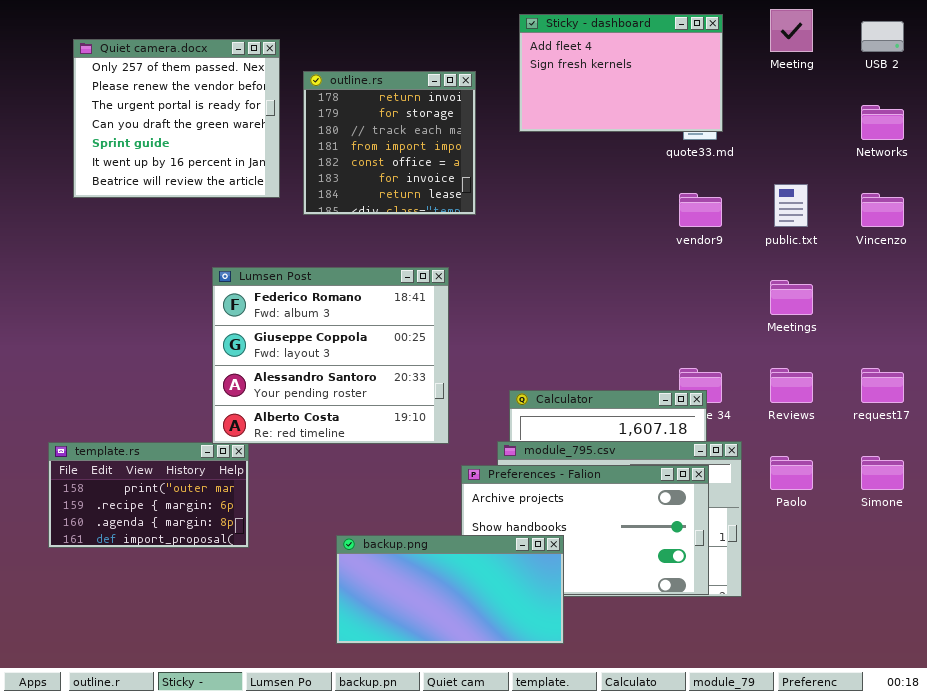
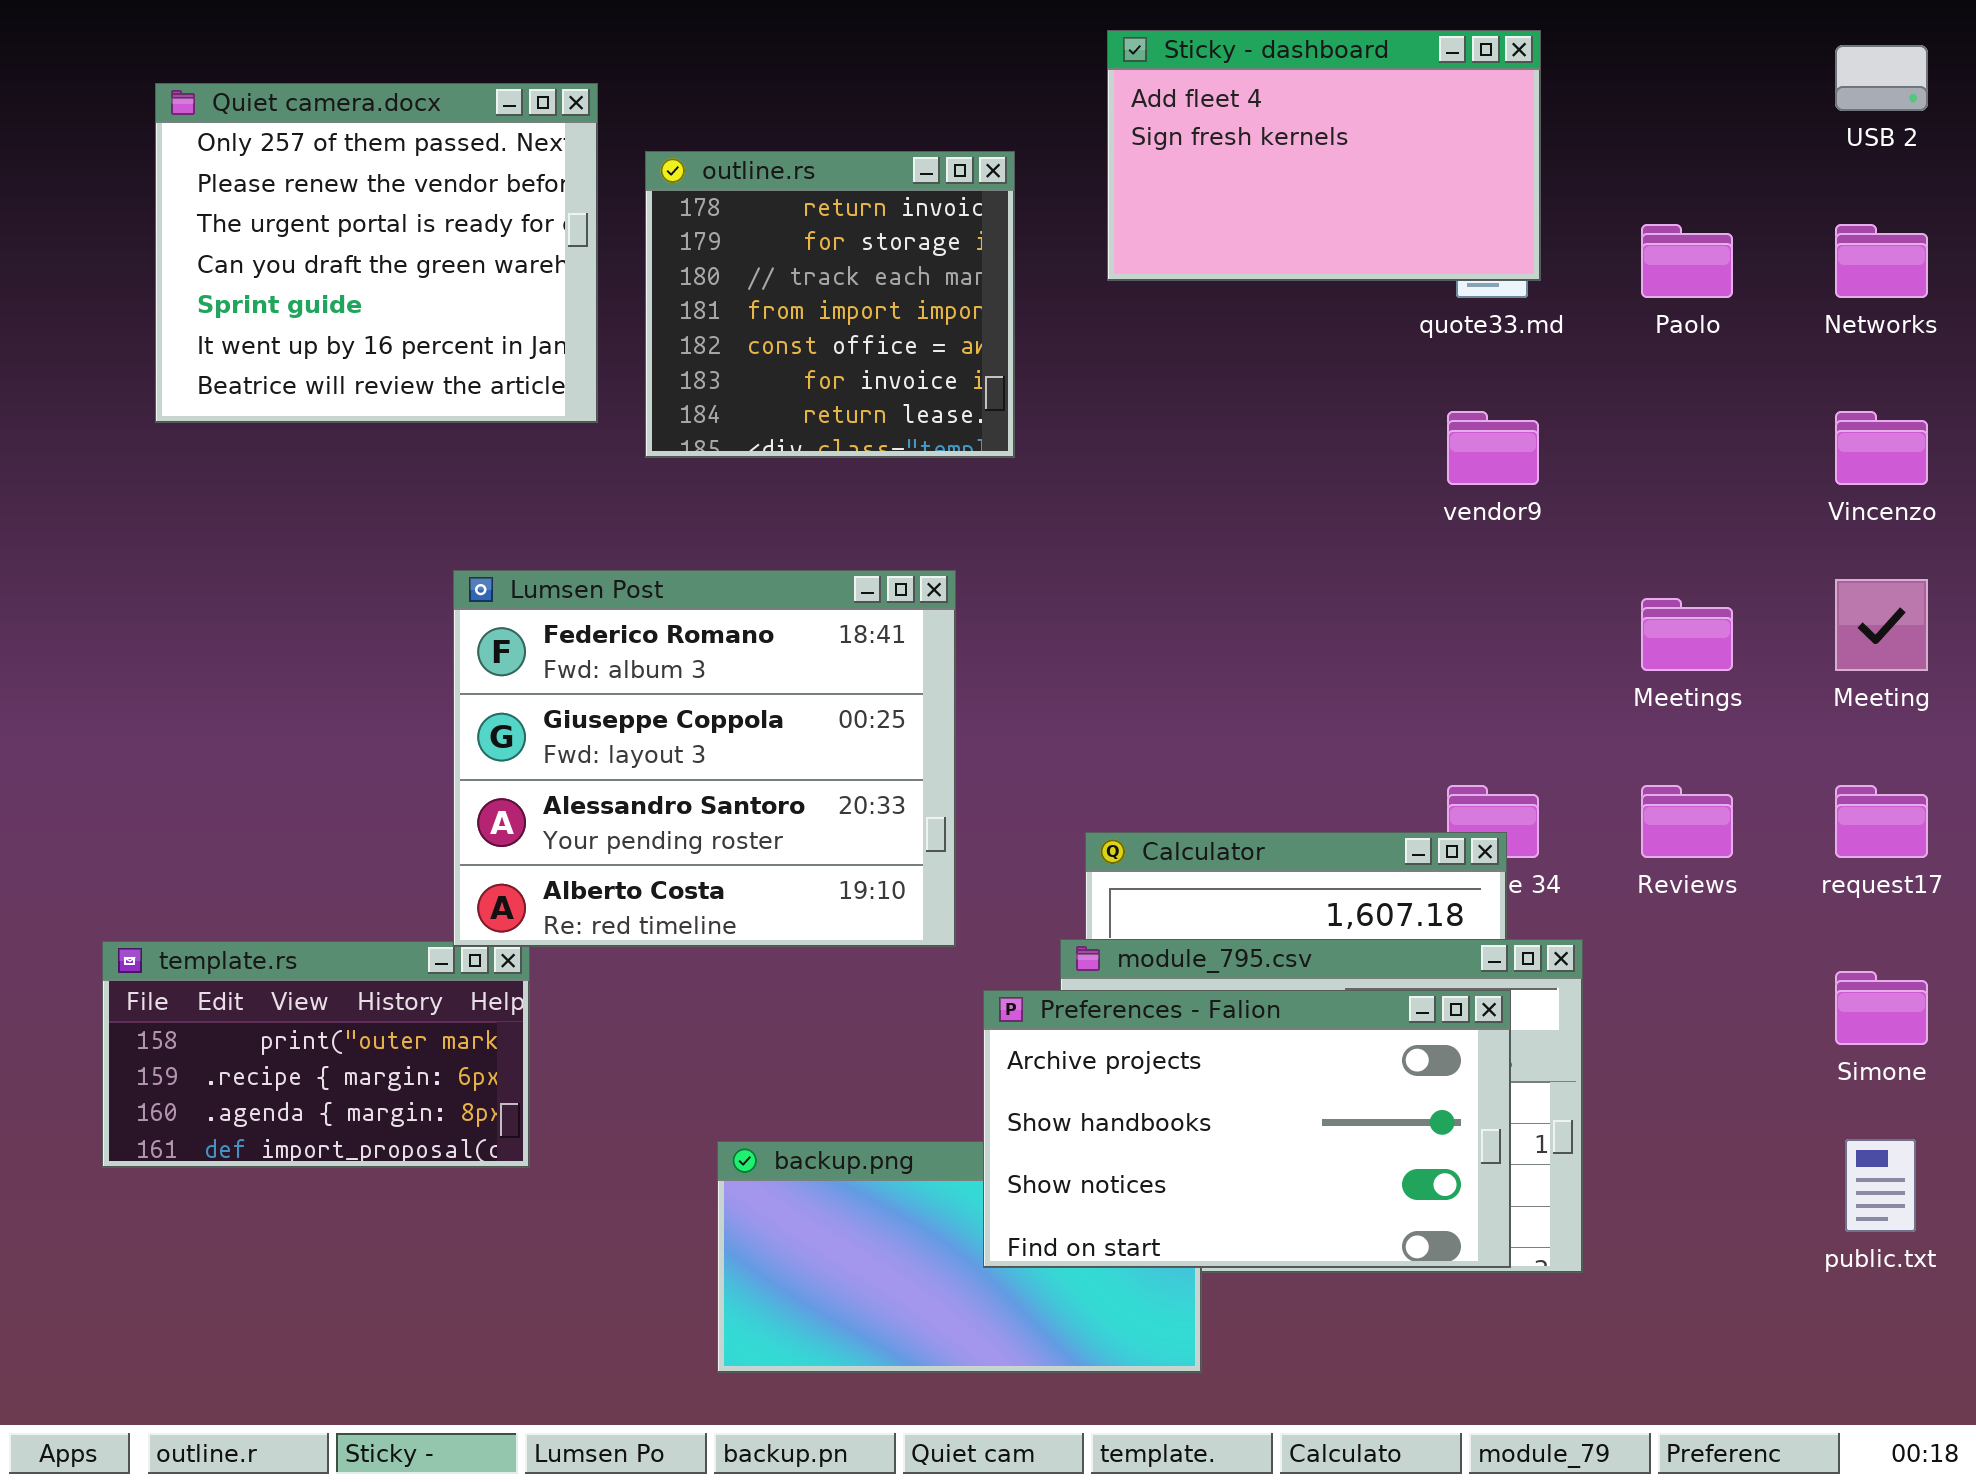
Meeting: [770,9,813,52] -> [1835,579,1928,671], moved
public.txt: [774,184,808,227] -> [1845,1139,1916,1232], moved
Paolo: [770,456,813,490] -> [1641,224,1733,298], moved
Preferences - Falion: [461,465,709,595] -> [983,990,1511,1268], raised

